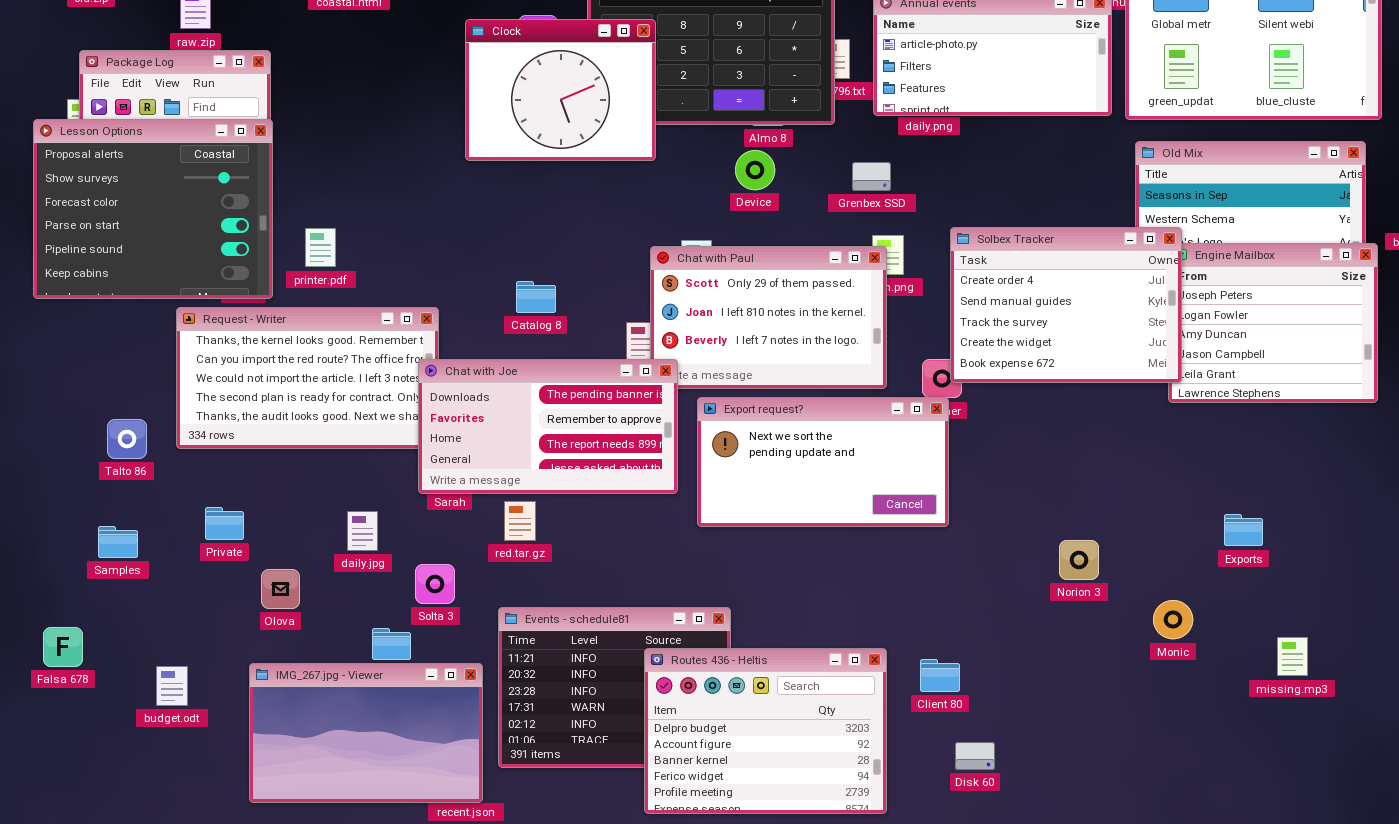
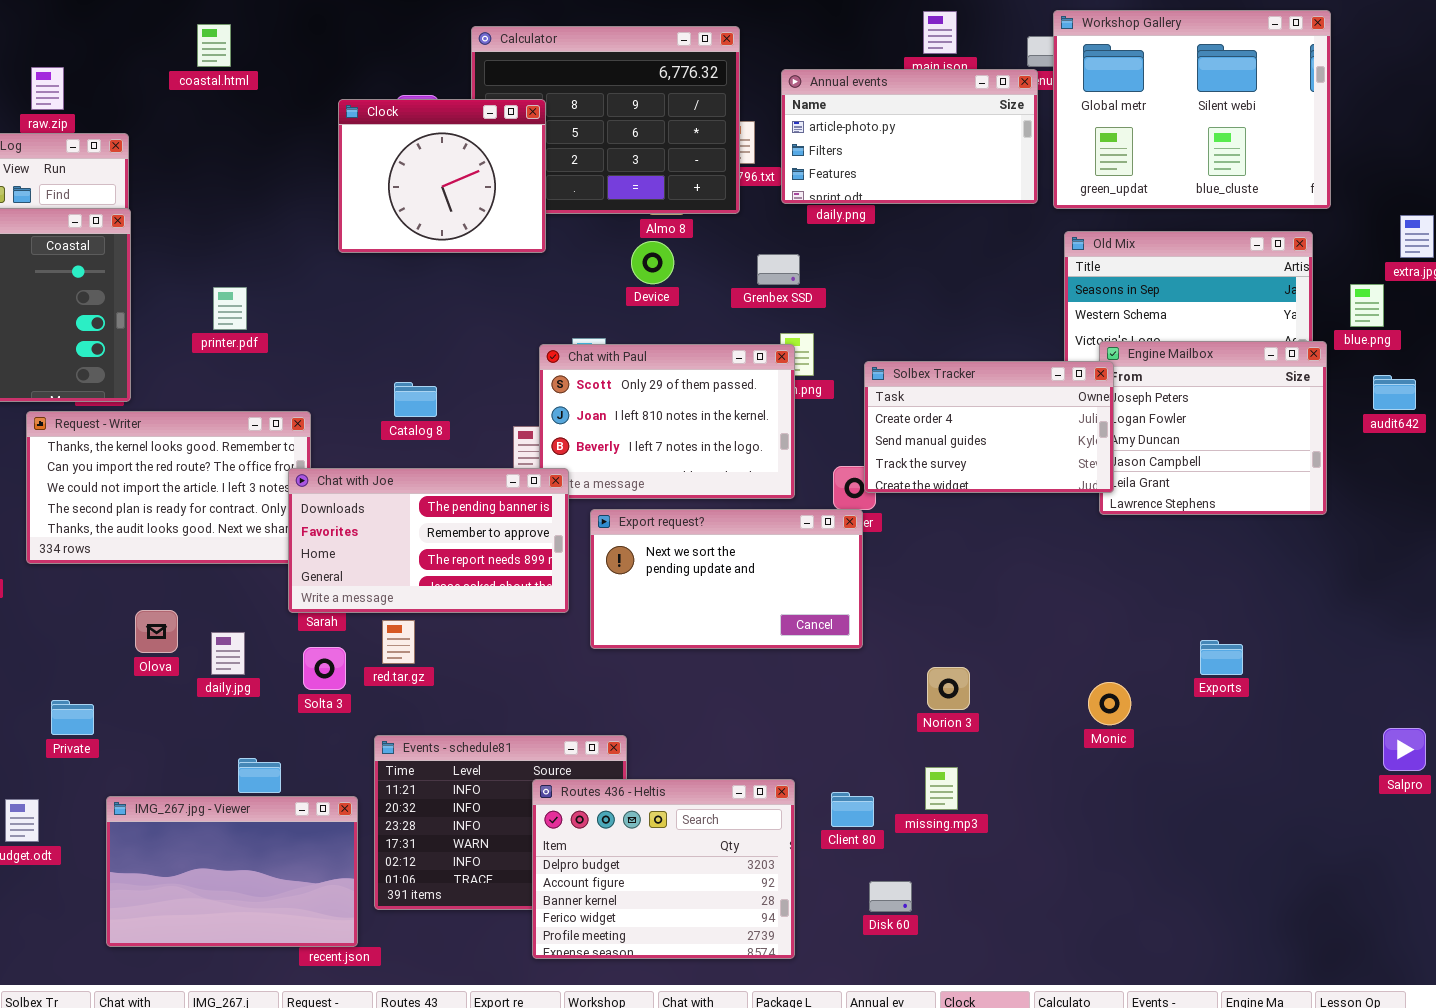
Solbex Tracker: [950,227,1182,383] -> [864,361,1114,493], resized
printer.pdf: [305,228,336,267] -> [213,287,247,330], moved
Private: [205,507,244,540] -> [51,700,94,735], moved
Exports: [1224,514,1263,546] -> [1200,640,1243,675], moved
Norion 3: [1059,540,1099,580] -> [927,667,970,710], moved
Solta 3: [415,564,455,604] -> [303,647,346,690], moved
Olova: [261,569,300,609] -> [135,610,178,653], moved
Monic: [1153,600,1193,639] -> [1088,682,1131,725], moved
missing.mp3: [1277,637,1308,676] -> [925,767,958,810], moved

